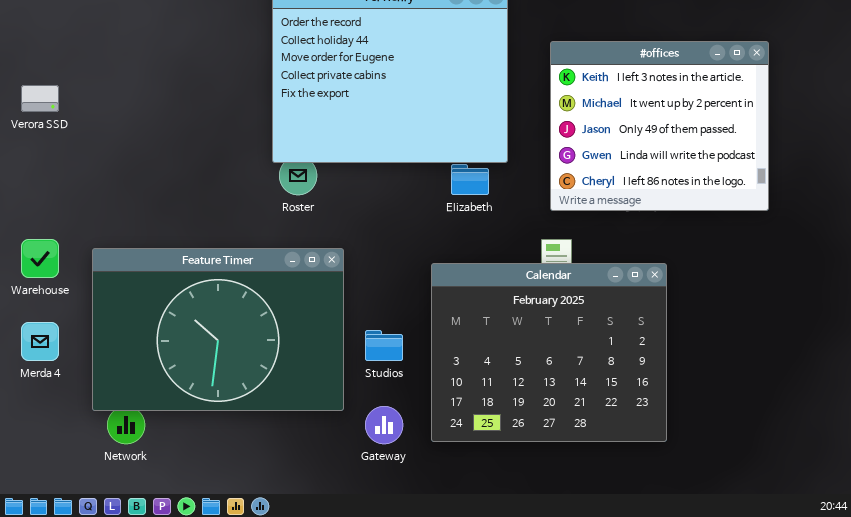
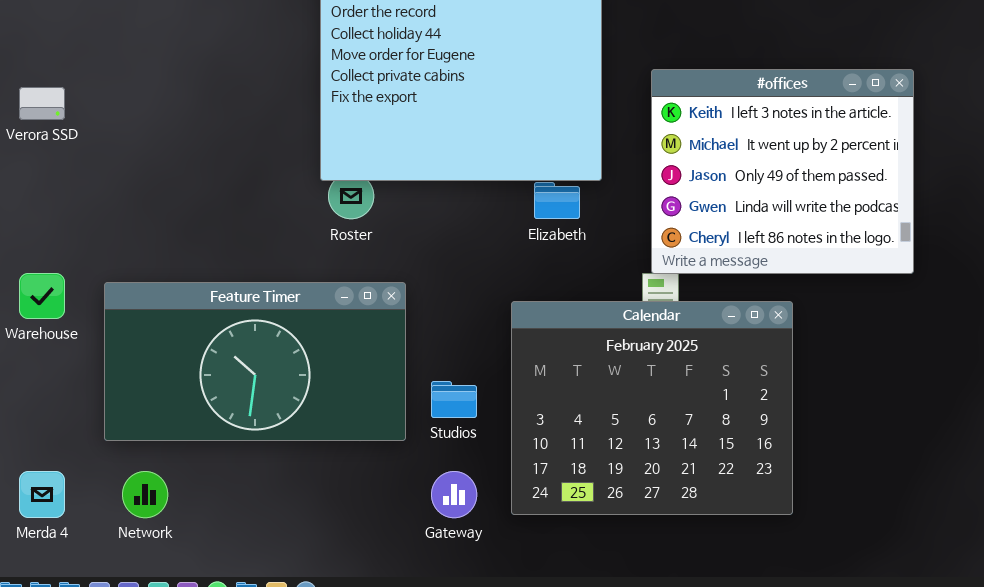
#offices: [550,41,769,211] -> [651,69,914,274], moved
Feature Timer: [92,248,344,411] -> [104,282,406,441], resized
Merda 4: [21,322,59,361] -> [19,471,65,518], moved

